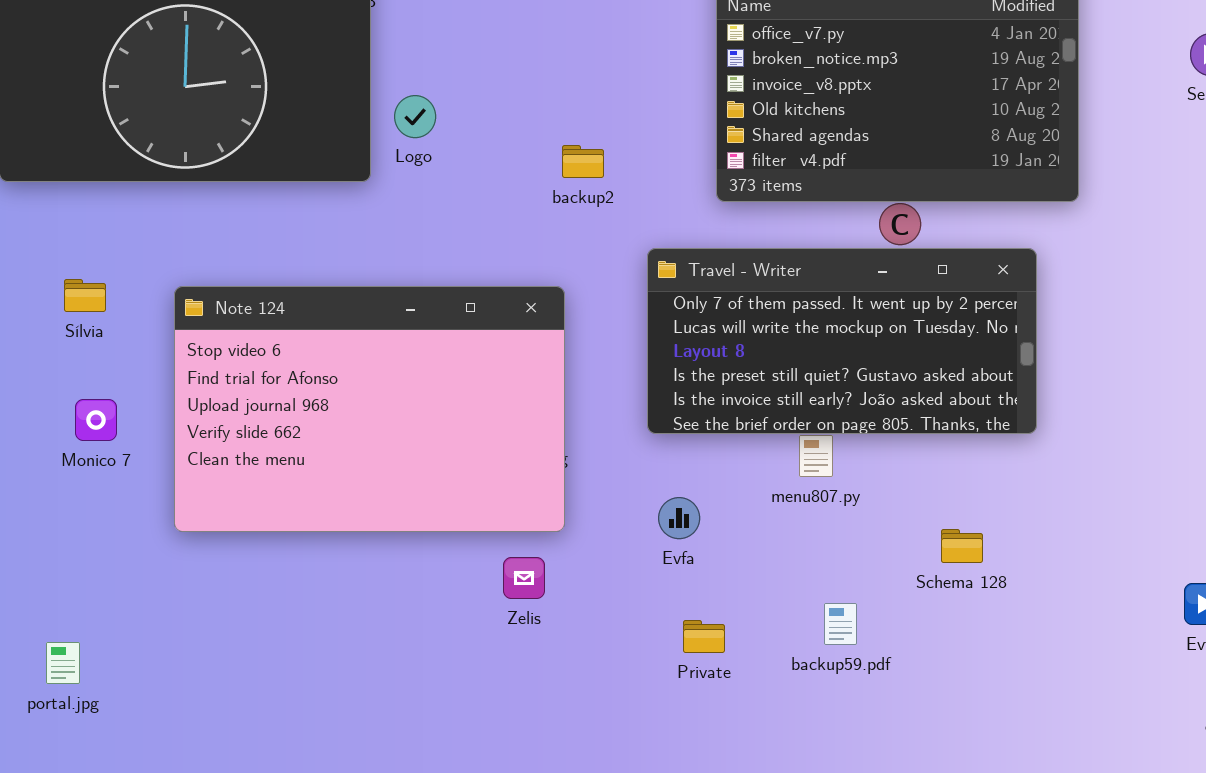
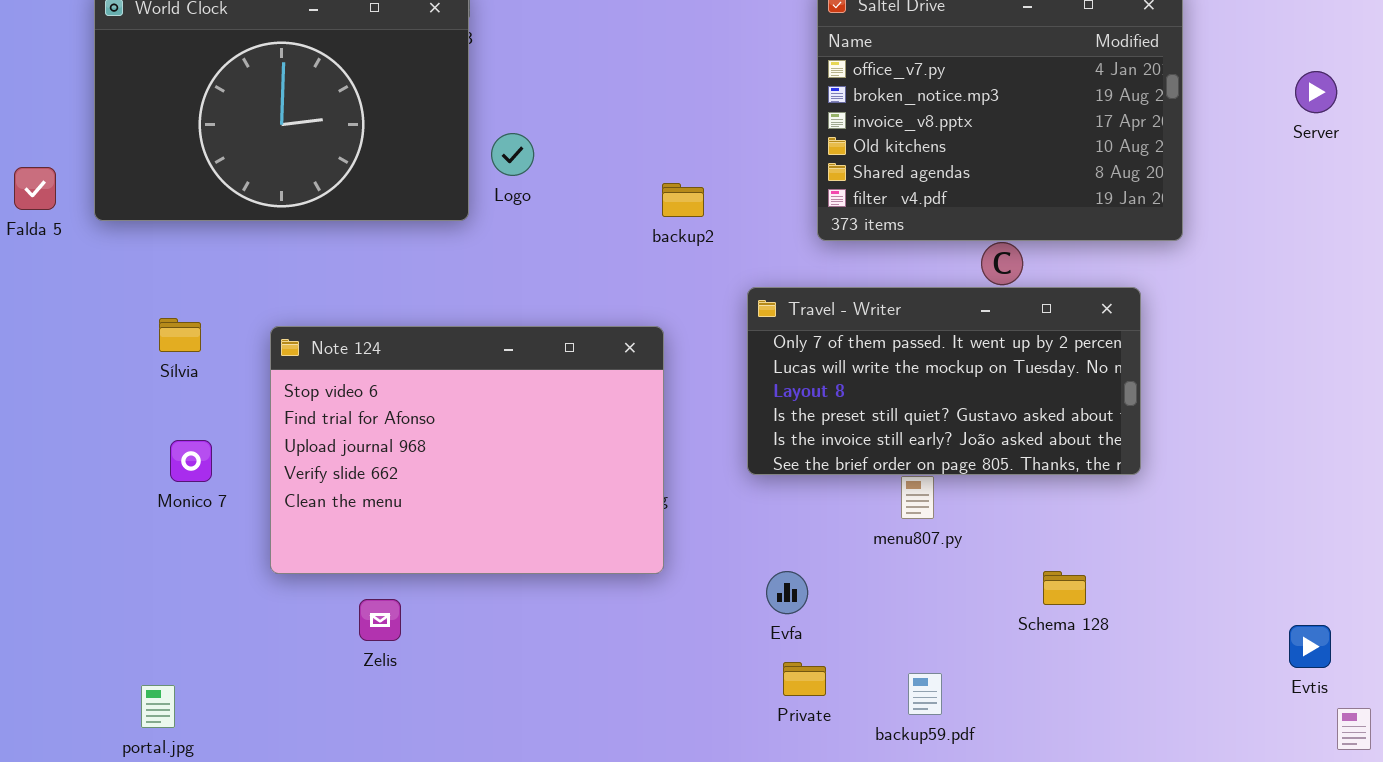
Evfa: [658,497,700,539] -> [766,571,808,614], moved
Zelis: [503,557,545,599] -> [359,599,401,641], moved
backup59.pdf: [824,603,857,645] -> [908,673,942,715], moved

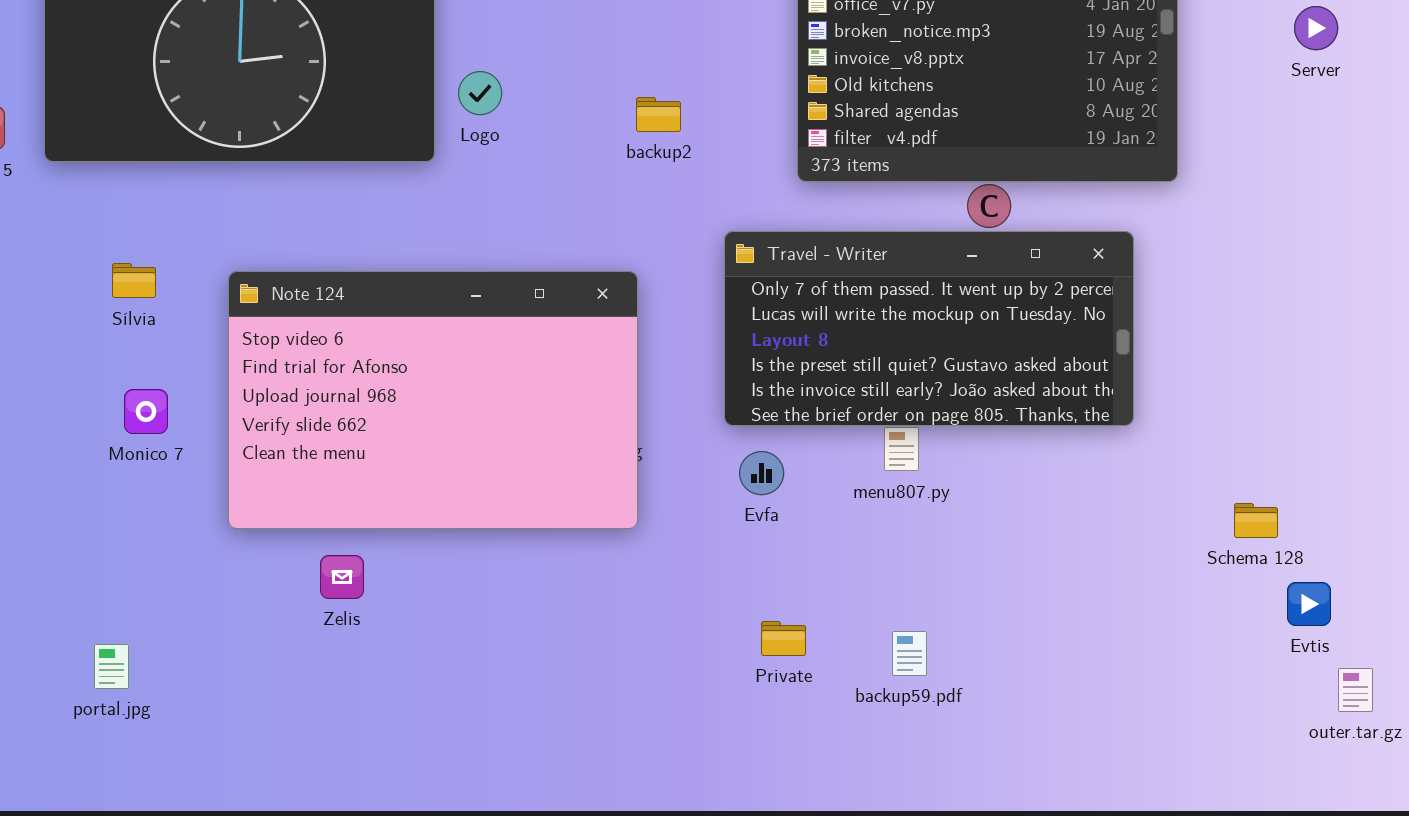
backup2: [662,183,704,217] -> [636,97,681,132], moved
Evfa: [766,571,808,614] -> [739,451,784,495], moved
Schema 128: [1043,571,1086,605] -> [1234,503,1278,538], moved

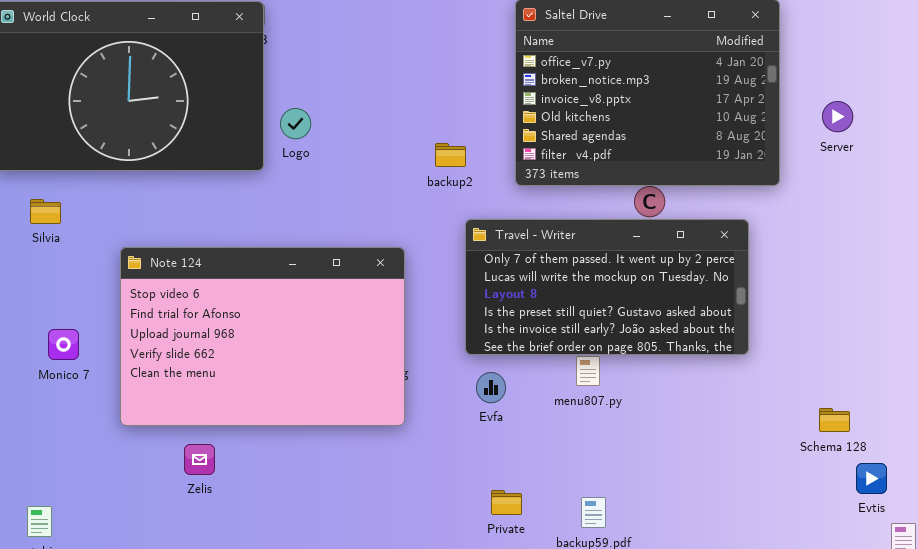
Server: [1294,6,1338,50] -> [822,101,853,132], moved
backup2: [636,97,681,132] -> [435,143,466,167], moved
Sílvia: [112,263,156,298] -> [30,199,61,224], moved

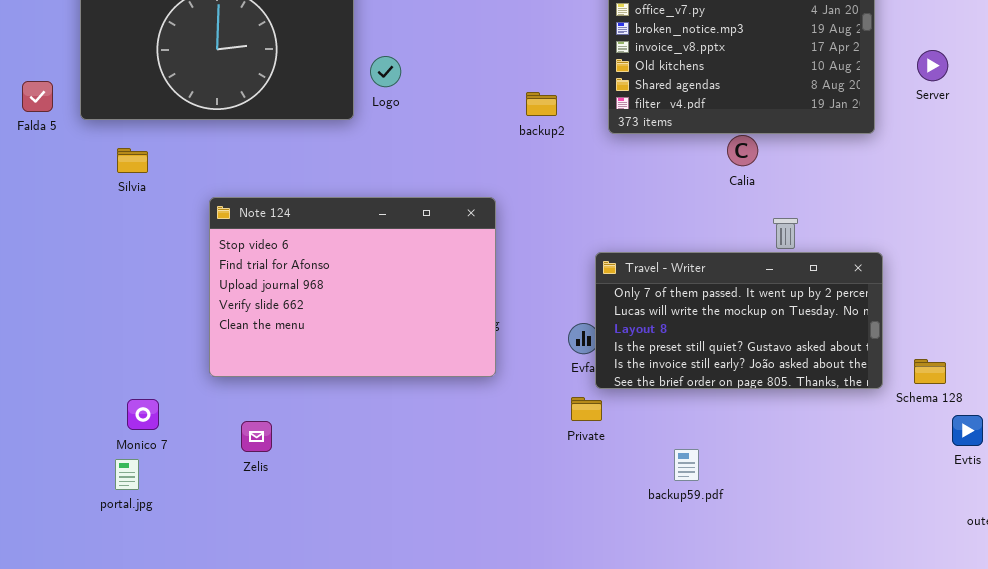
Travel - Writer: [465,219,749,355] -> [595,252,883,389], moved
Monico 7: [48,329,79,360] -> [127,399,159,430], moved
Zelis: [184,444,215,475] -> [241,421,272,452], moved
Private: [491,490,522,515] -> [571,397,602,421], moved

